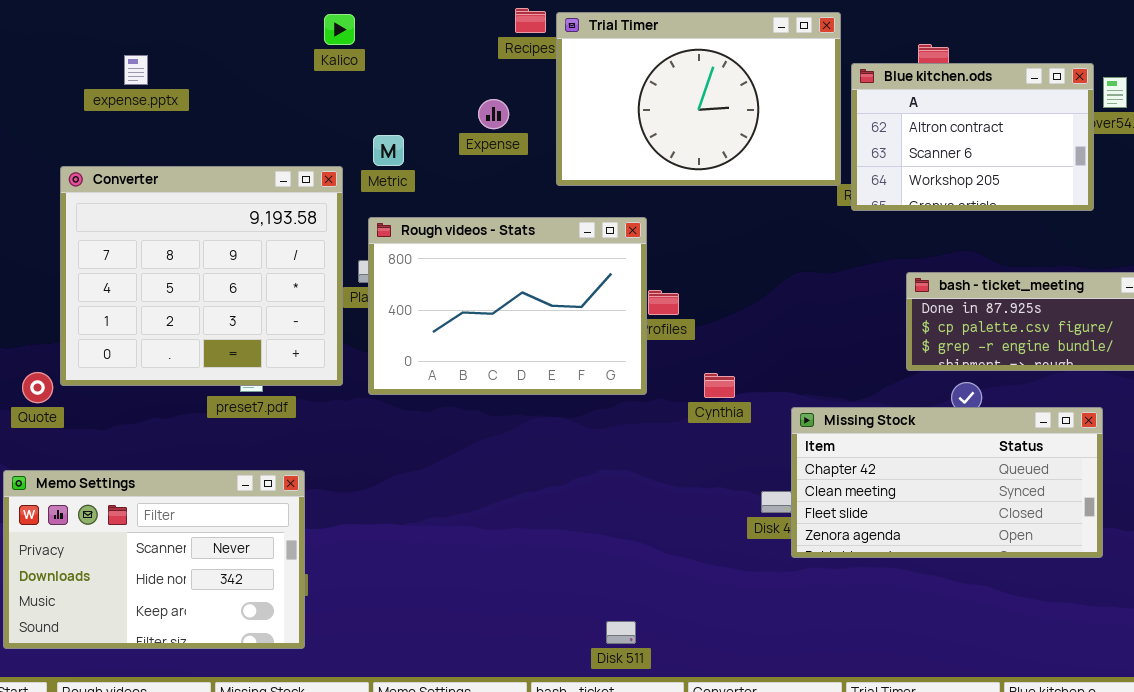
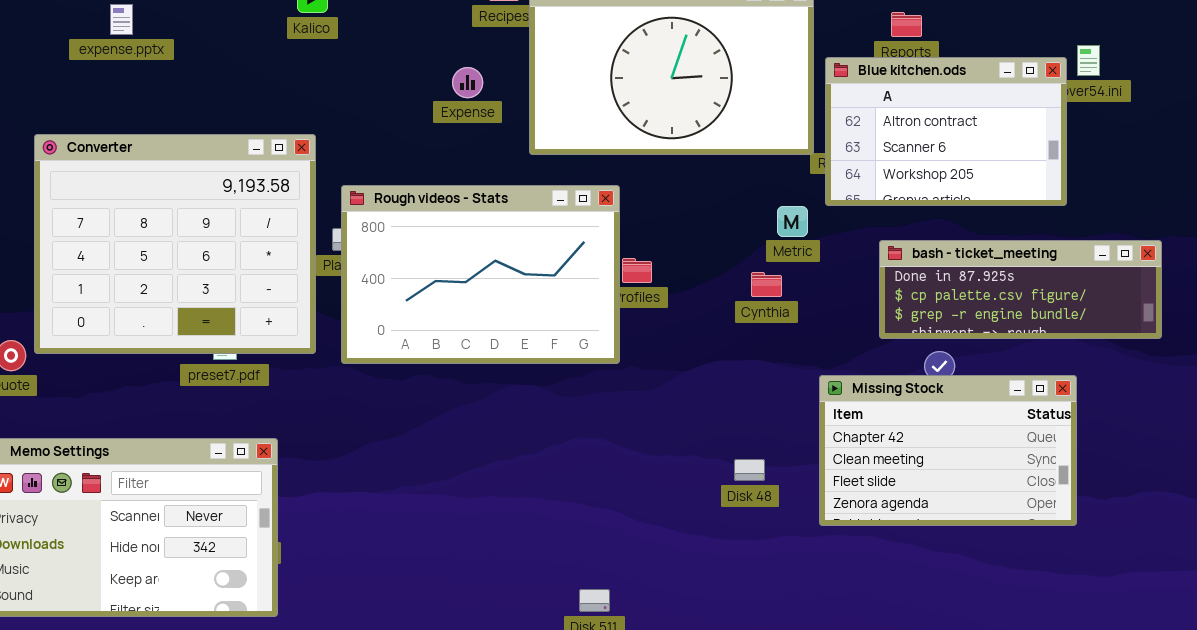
expense.pptx: [124,55,148,85] -> [110,4,133,35], moved
Blue kitchen.ods: [851,63,1094,211] -> [825,57,1067,206], moved
Metric: [373,135,404,166] -> [777,206,808,237], moved
Cynthia: [704,373,735,398] -> [751,272,782,297], moved
Missing Stock: [791,407,1103,558] -> [819,375,1077,526], resized

